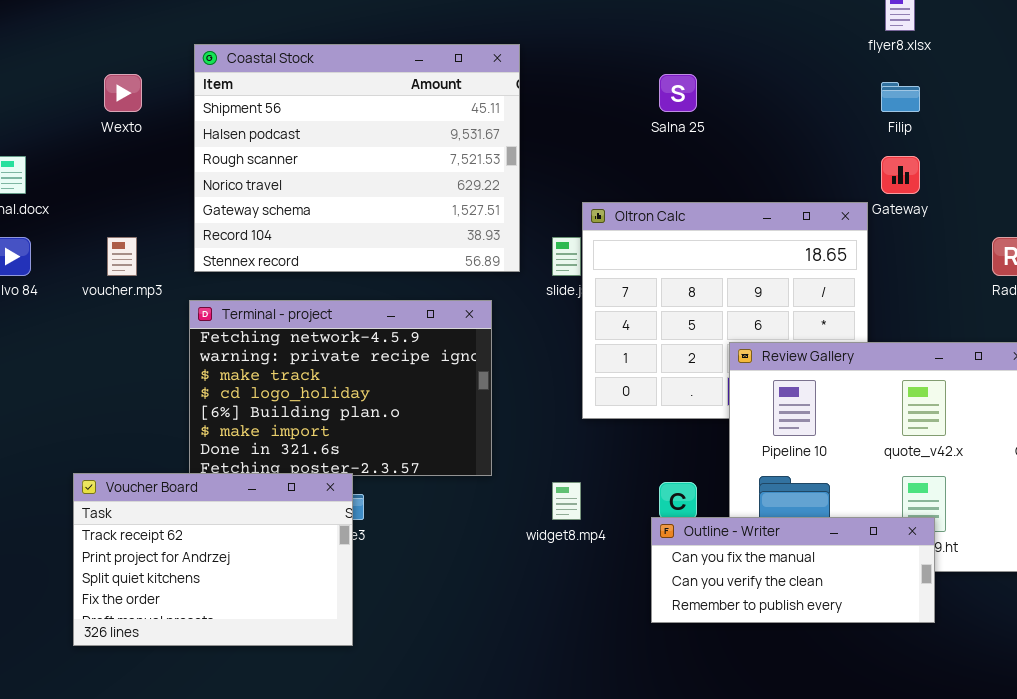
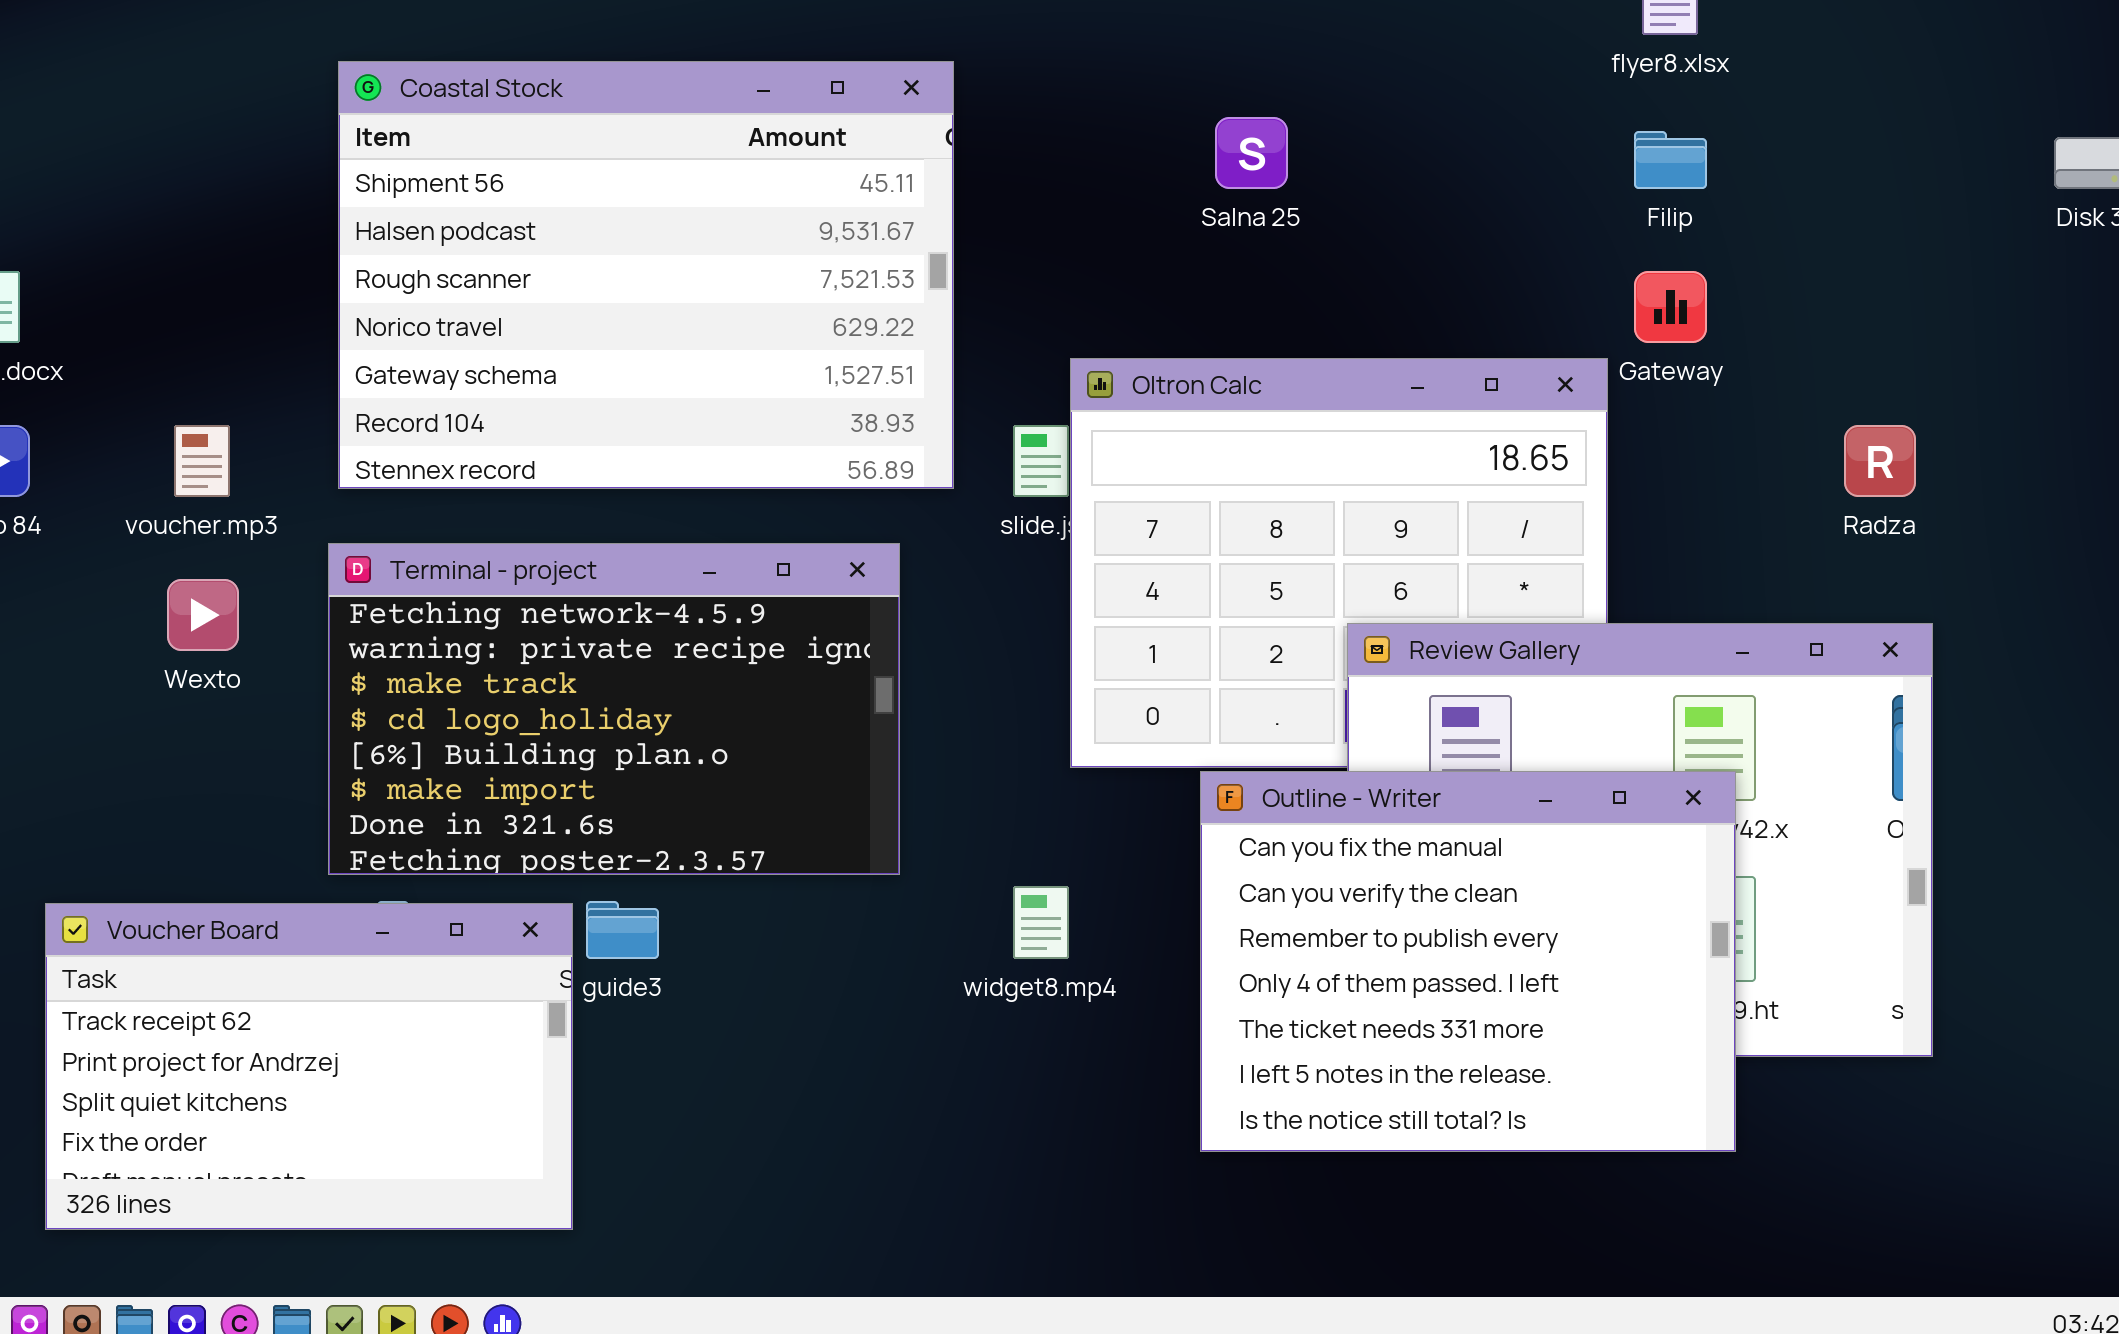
Wexto: [104,74,142,112] -> [167,579,239,651], moved
Voucher Board: [73,473,353,646] -> [45,903,573,1230], moved
Outline - Writer: [651,517,935,623] -> [1200,771,1736,1152], resized

